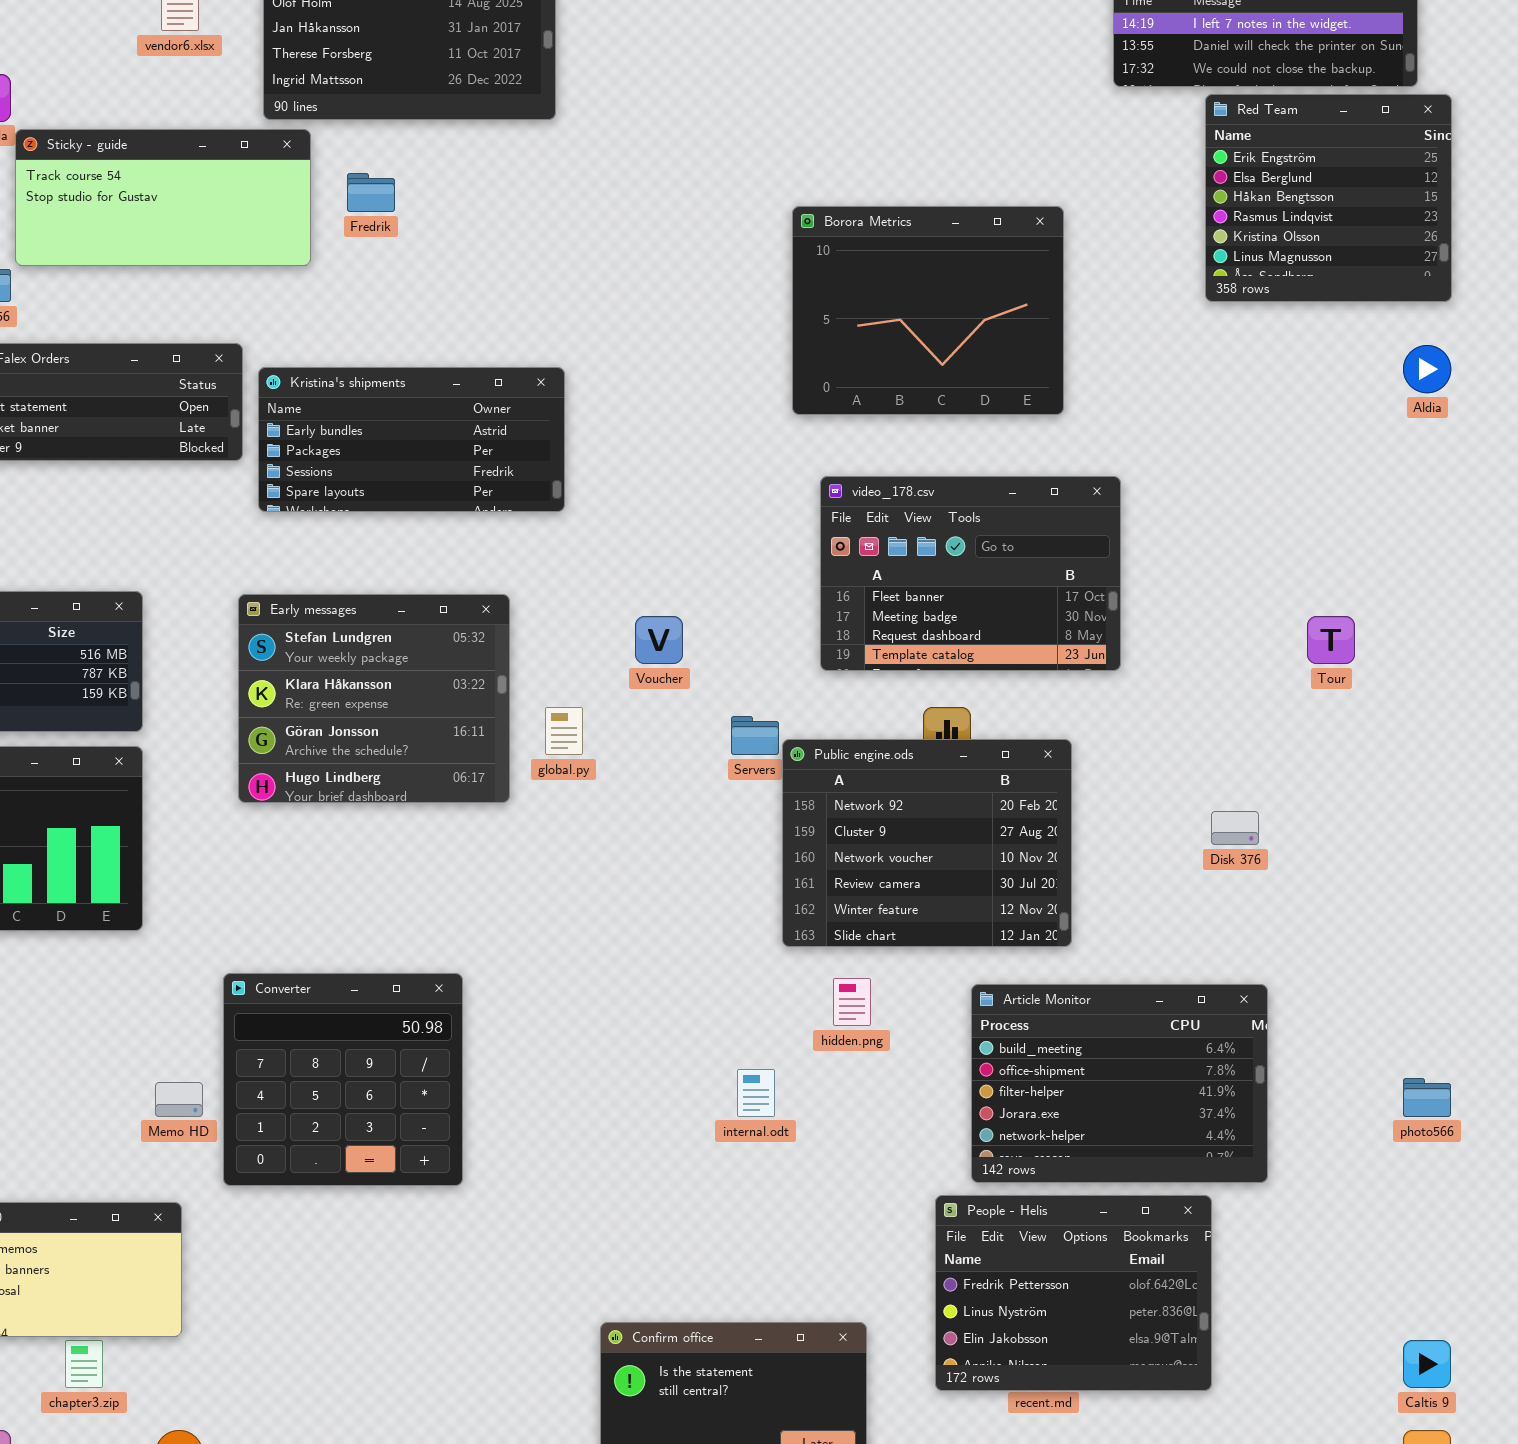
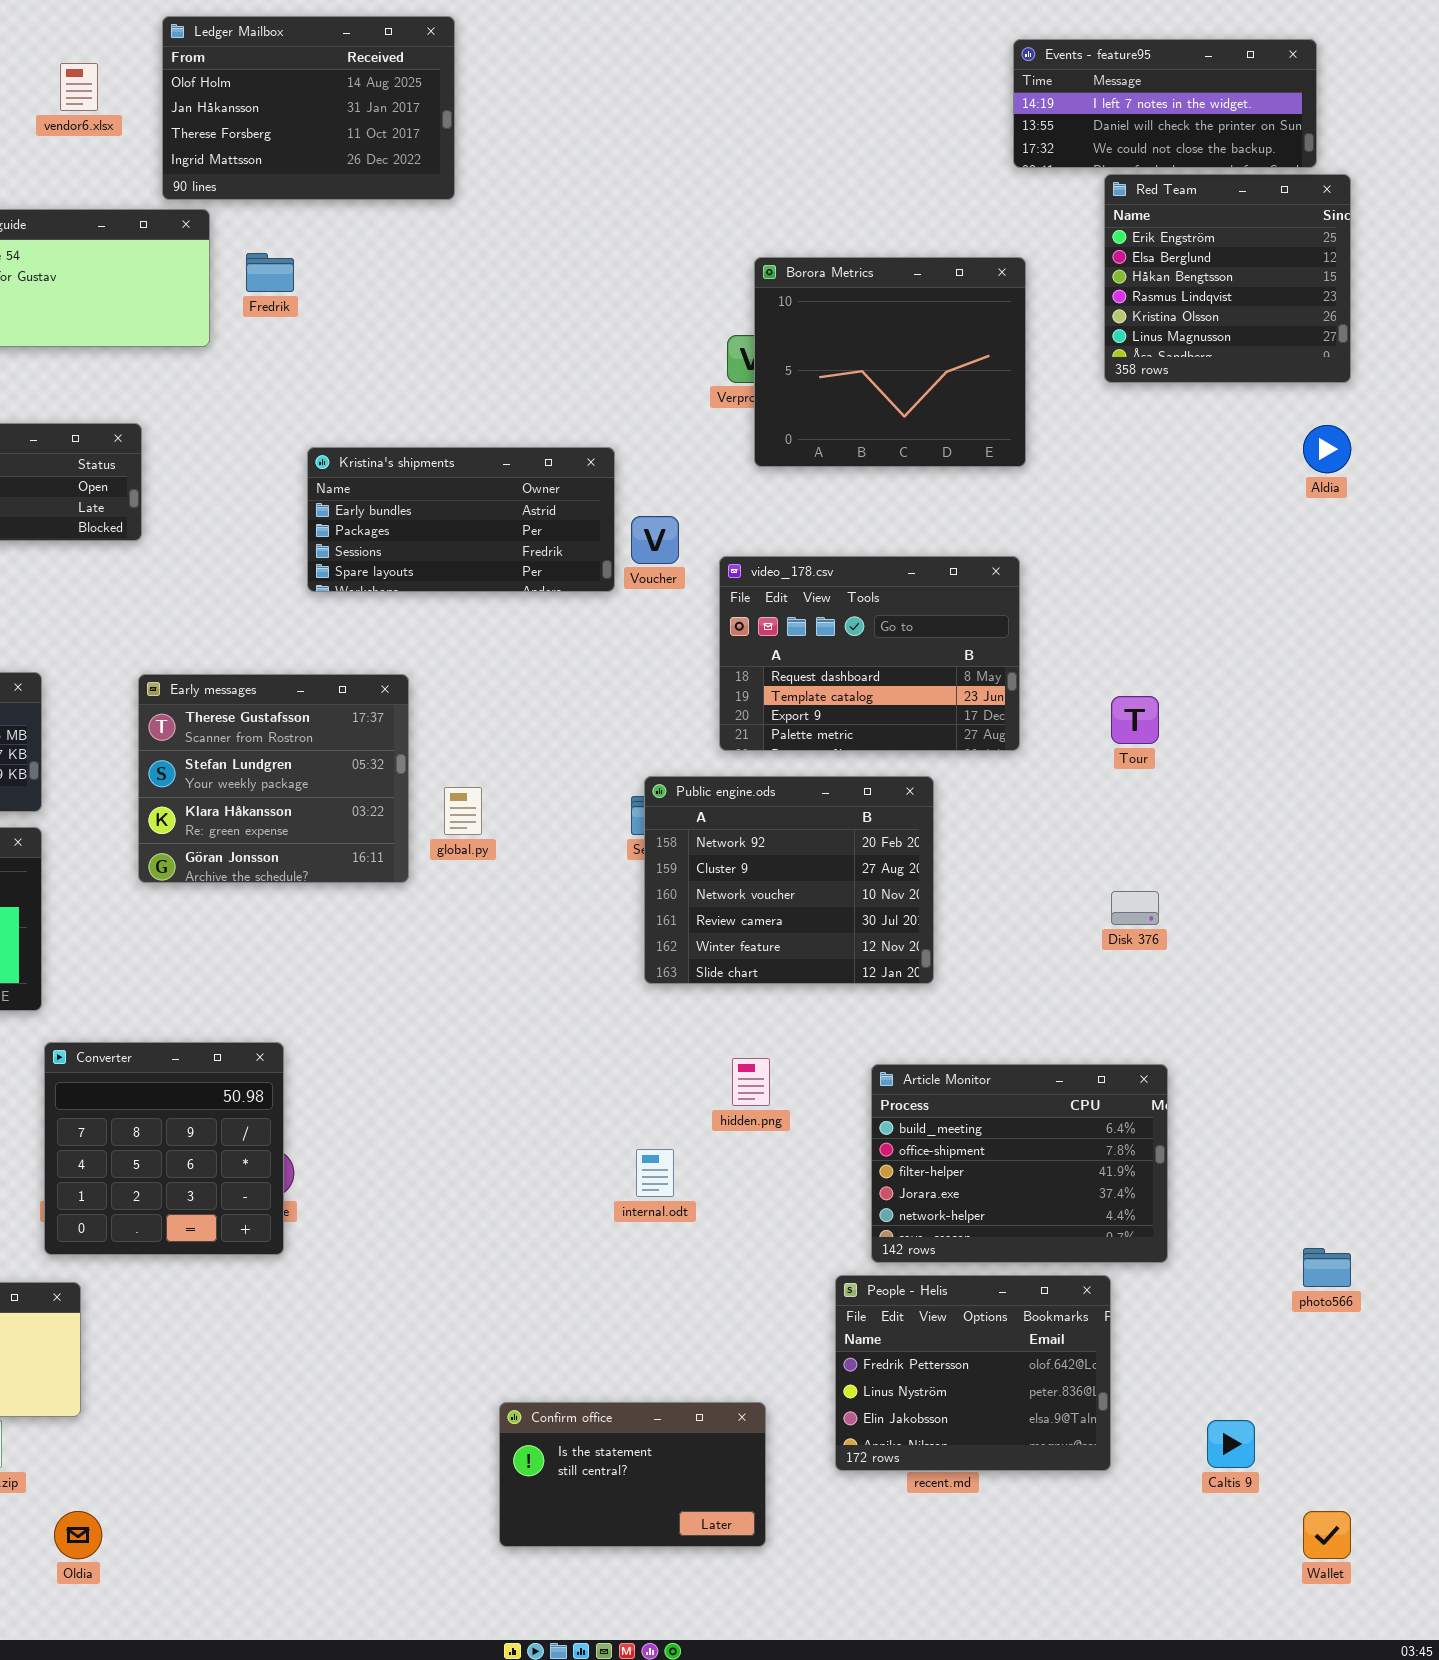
Borora Metrics: [792,206,1064,415] -> [754,257,1026,467], moved
Kristina's shipments: [258,367,565,512] -> [307,447,615,592], moved
video_178.csv: [820,476,1121,671] -> [719,556,1020,751], scrolled down 2 rows
Early messages: [238,594,510,803] -> [138,674,409,883], scrolled up 1 row
Voucher: [635,616,683,664] -> [631,516,679,564], moved
Tour: [1307,616,1355,664] -> [1111,696,1159,744], moved
Public engine.ods: [782,739,1072,947] -> [644,776,934,984], moved
Converter: [223,973,463,1186] -> [44,1042,284,1255], moved
photo566: [1403,1078,1451,1117] -> [1303,1248,1351,1287], moved
Caltis 9: [1403,1340,1451,1388] -> [1207,1420,1255,1468], moved

